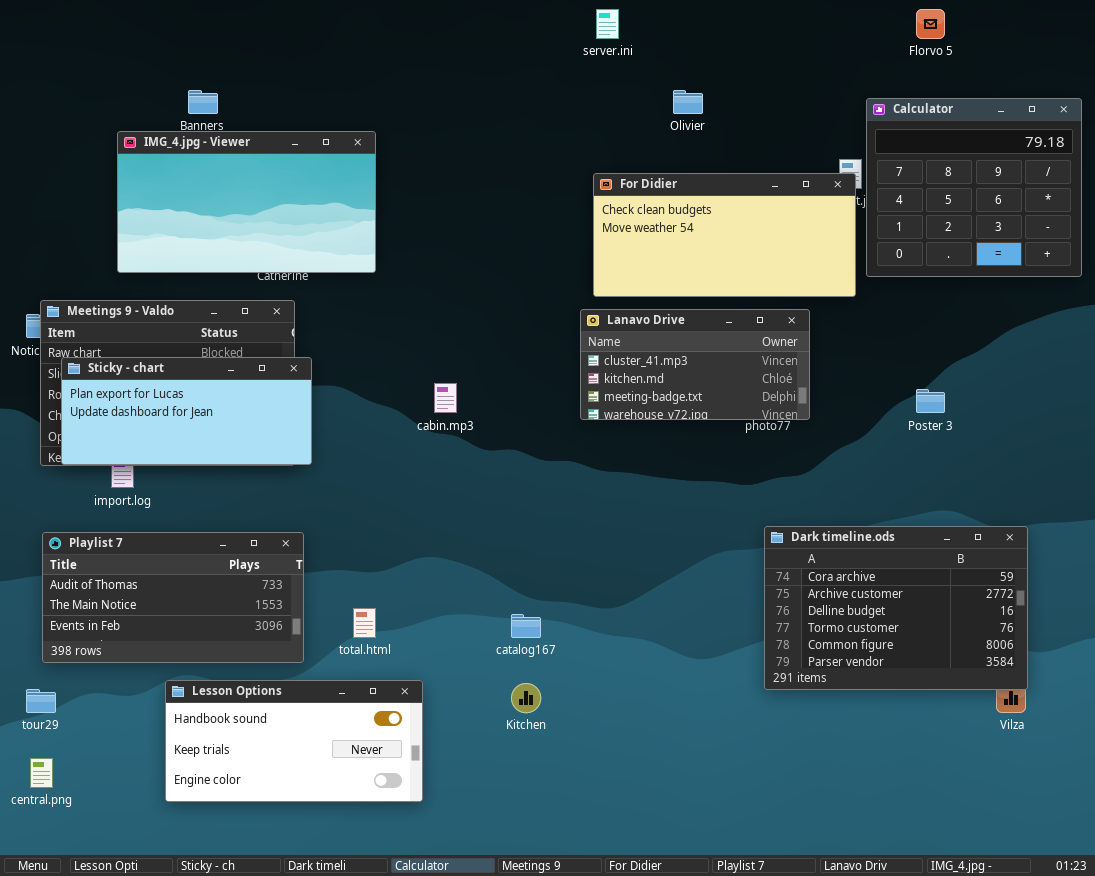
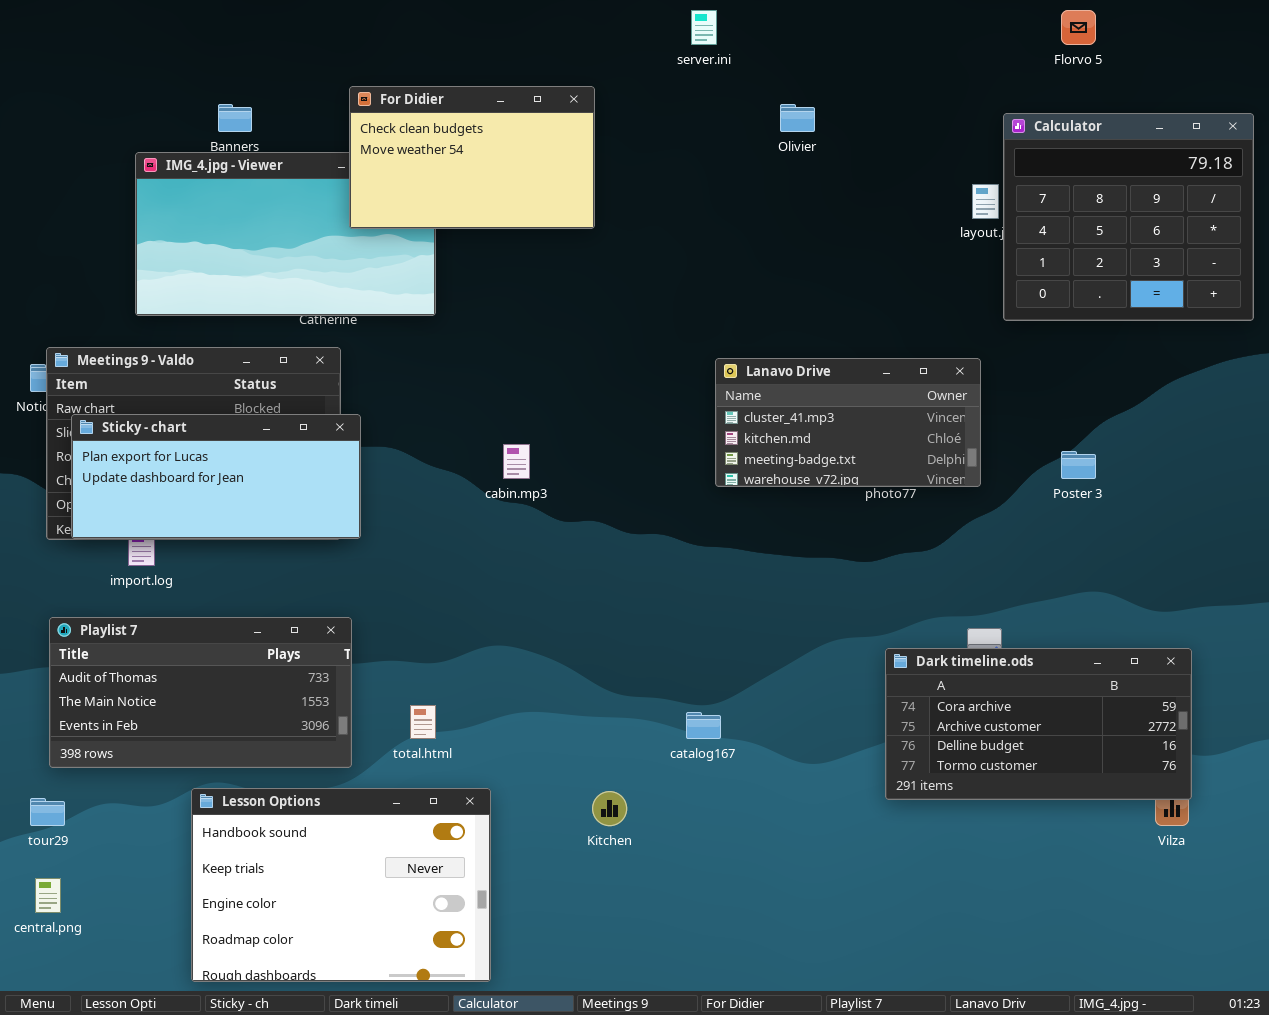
For Didier: [593,173,856,297] -> [349,86,595,229], moved, resized
Lanavo Drive: [580,309,810,420] -> [715,358,981,487], moved
Dark timeline.ods: [764,526,1028,690] -> [885,648,1192,800], resized
catalog167: [511,614,541,638] -> [686,712,721,739], moved
Lesson Options: [165,680,423,802] -> [191,788,491,982], resized

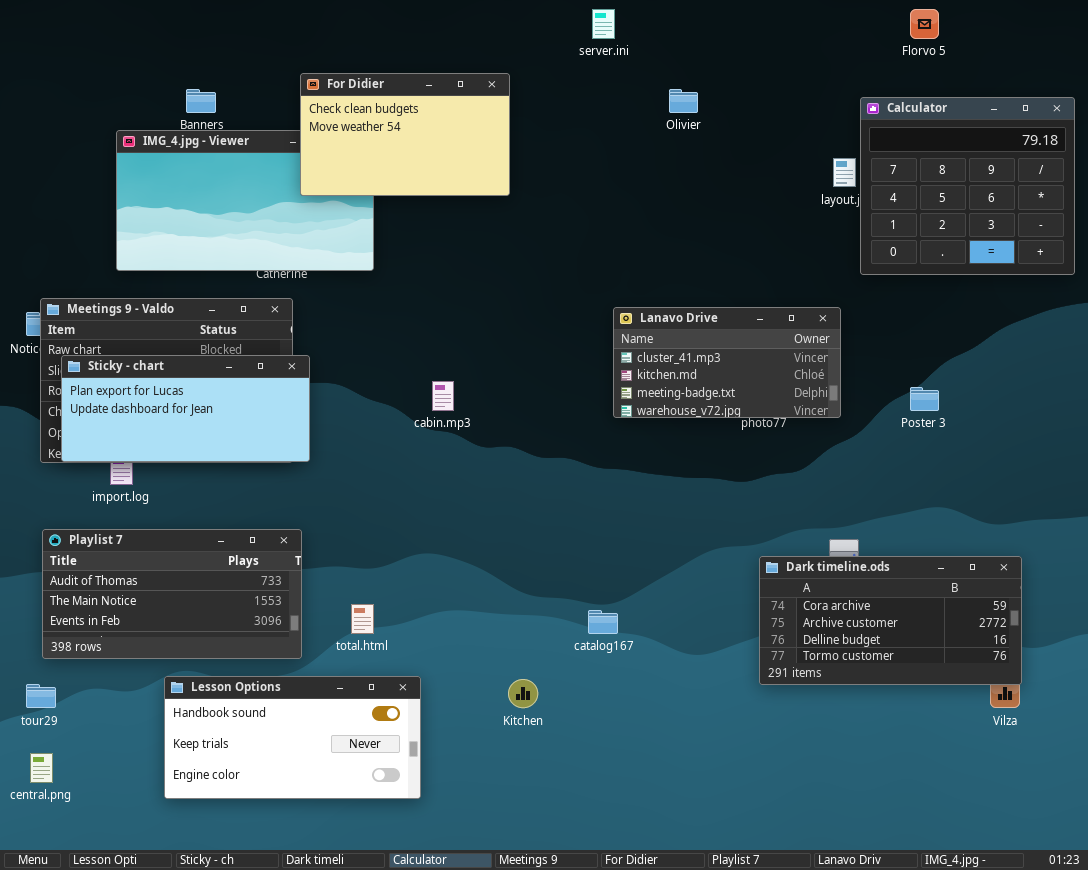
Lesson Options: [191,788,491,982] -> [164,676,421,799], resized

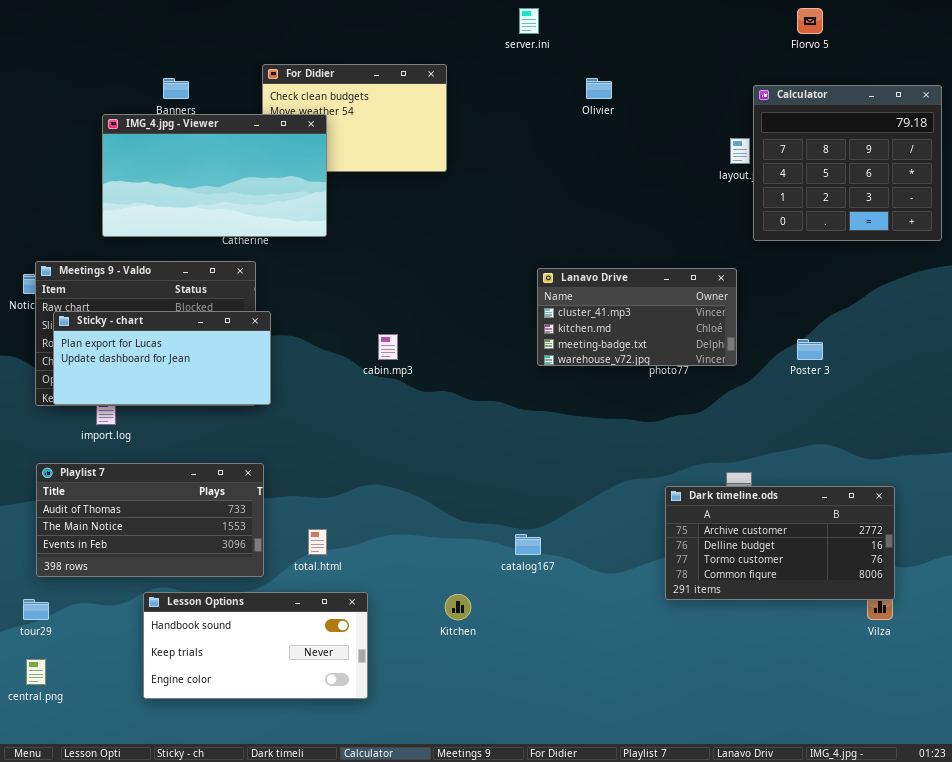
IMG_4.jpg - Viewer: [116,130,374,271] -> [102,114,327,237], raised
Dark timeline.ods: [759,556,1022,685] -> [665,486,895,600], scrolled down 1 row

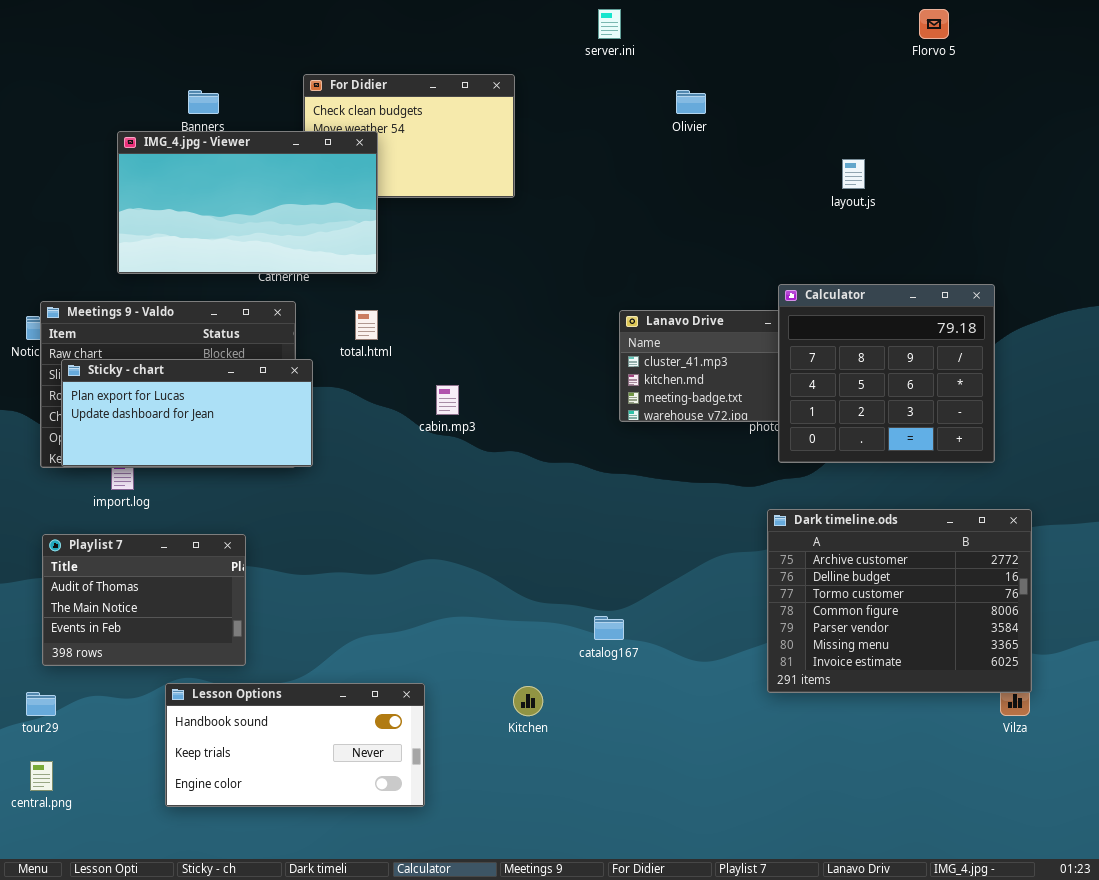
Calculator: [753,85,942,241] -> [778,284,995,463], moved
Playlist 7: [36,463,264,577] -> [42,534,246,666], resized
Dark timeline.ods: [665,486,895,600] -> [767,509,1032,693], resized
total.html: [308,529,327,555] -> [355,310,378,340], moved

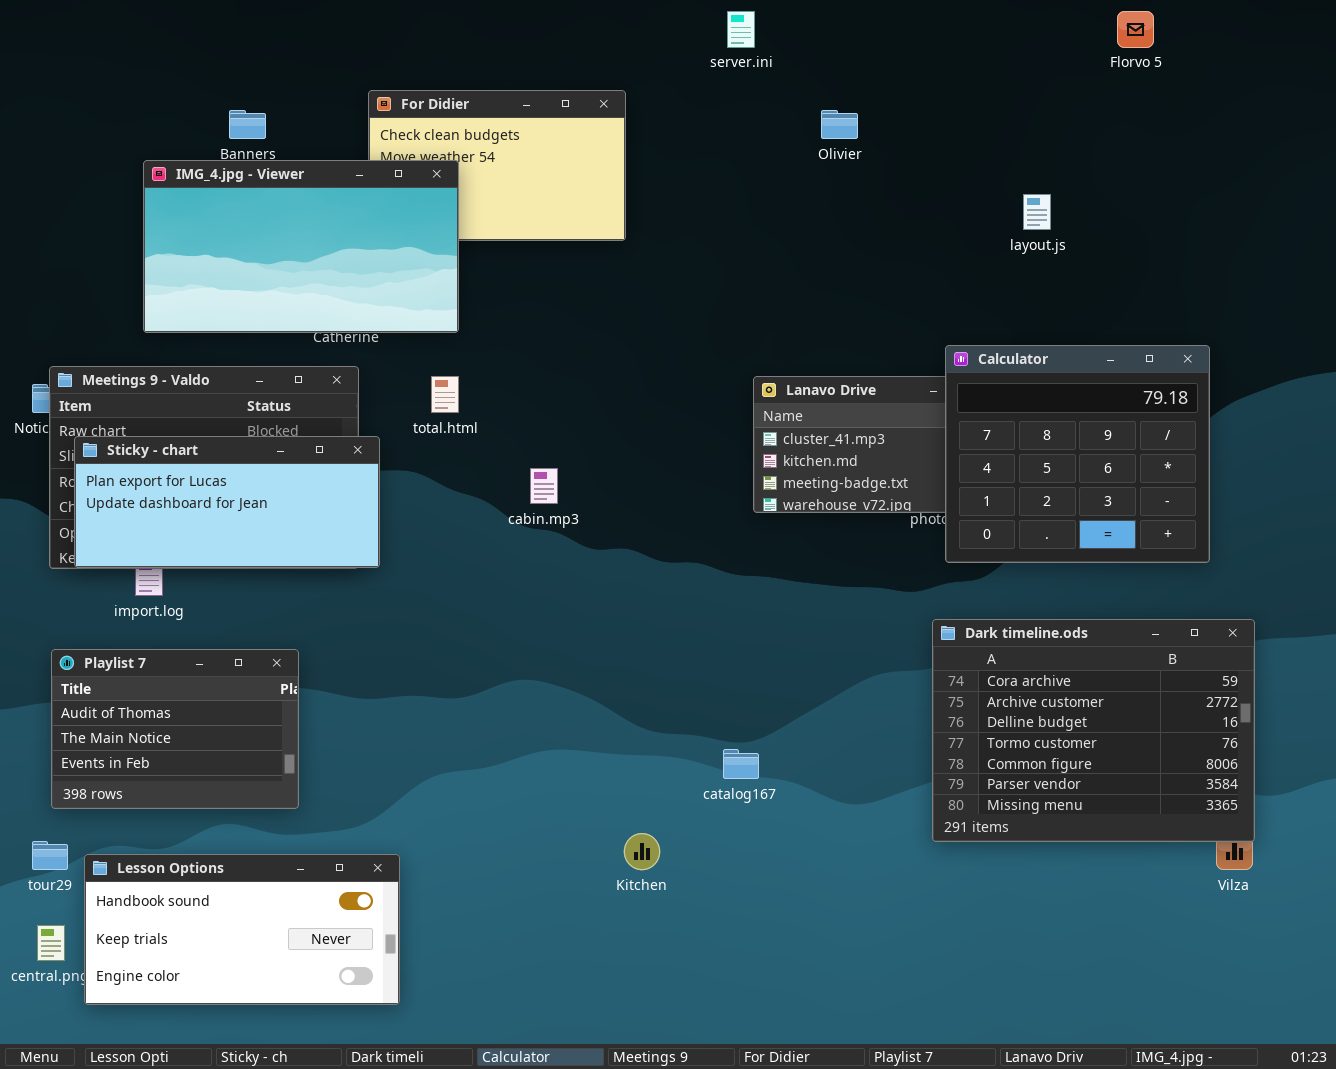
Dark timeline.ods: [767,509,1032,693] -> [932,619,1255,842], scrolled up 1 row
Lesson Options: [165,683,425,807] -> [84,854,400,1005], moved

